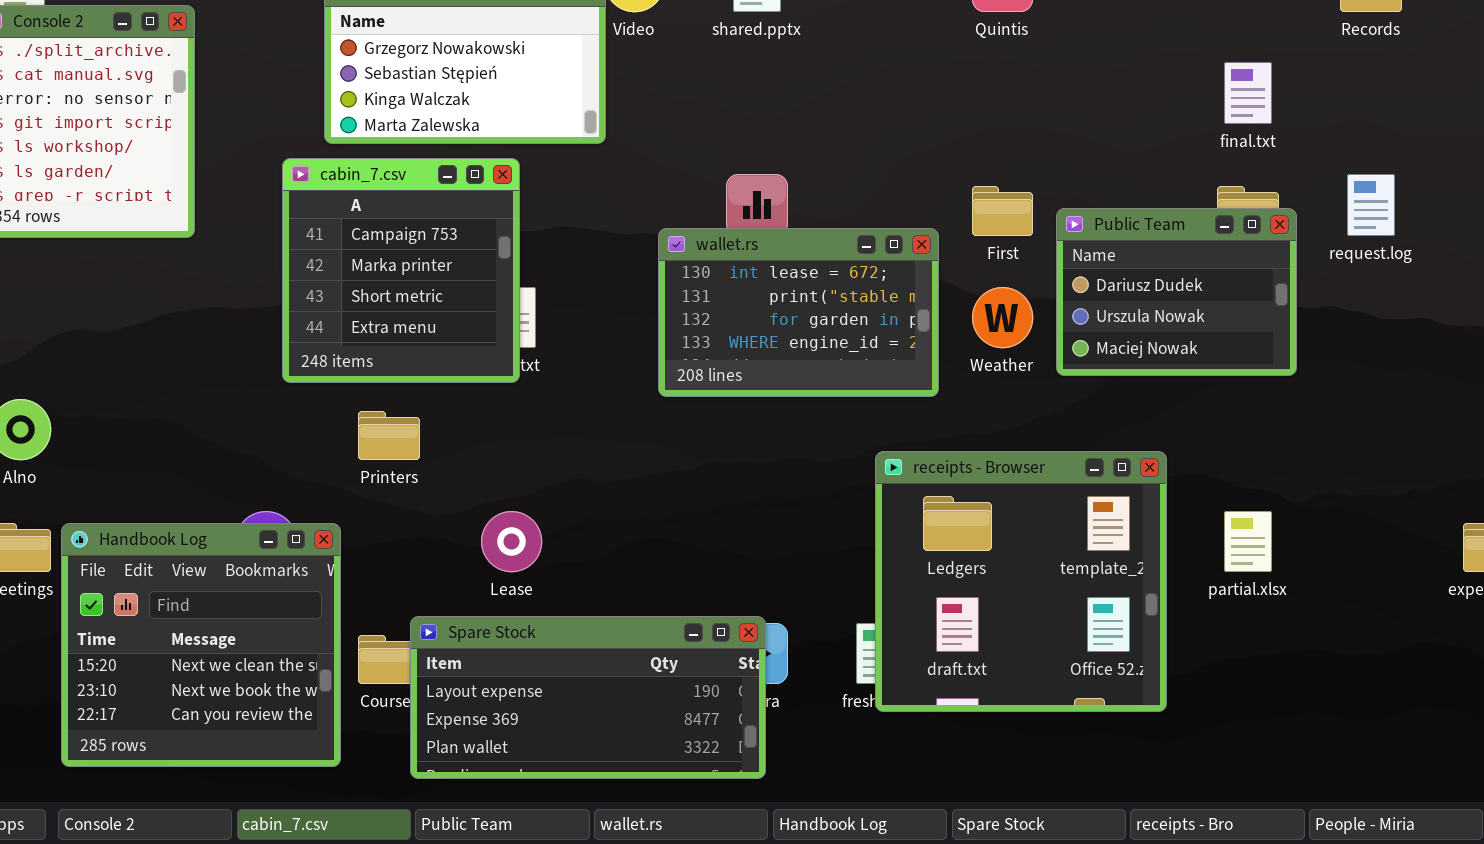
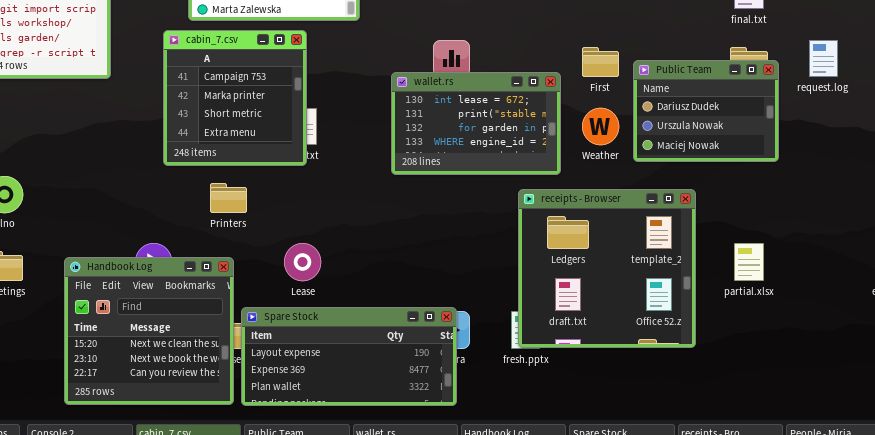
receipts - Browser: [875,451,1167,712] -> [518,189,696,348], moved
Handbook Log: [61,523,341,767] -> [64,257,234,405], moved

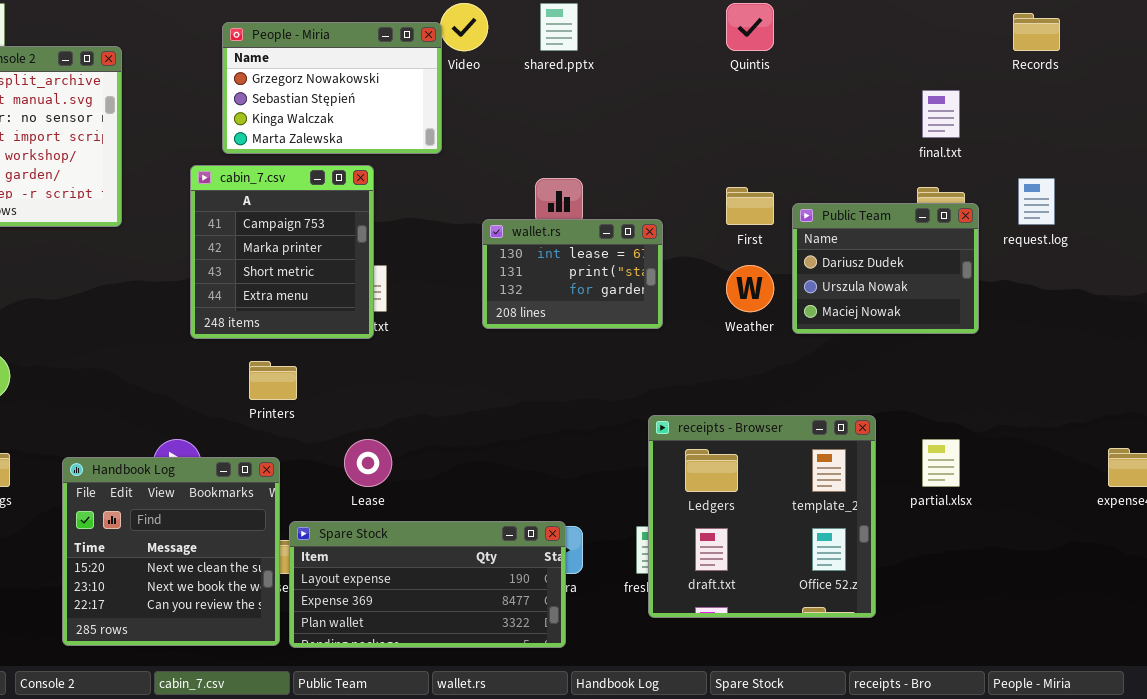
wallet.rs: [391,72,561,175] -> [482,219,663,329], resized
receipts - Browser: [518,189,696,348] -> [648,415,876,618], moved

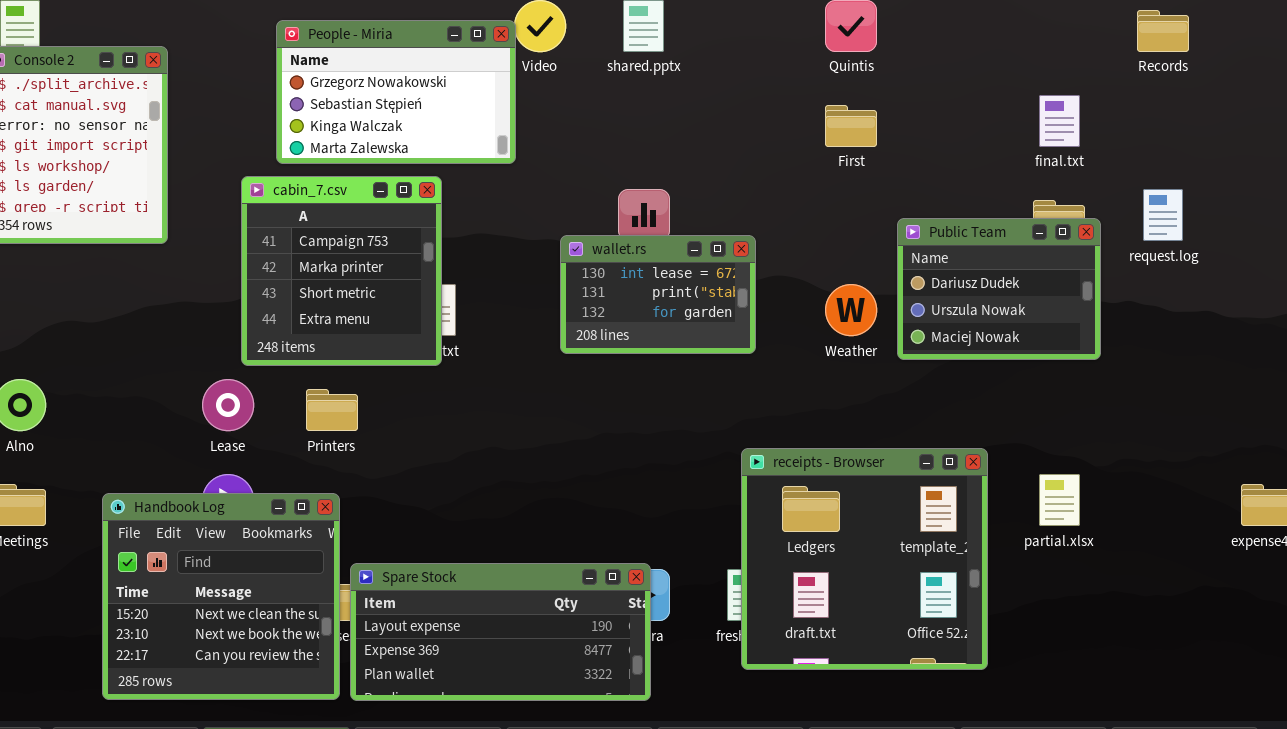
First: [726,187,774,225] -> [825,105,877,147], moved
Lease: [344,439,392,487] -> [202,379,254,431], moved

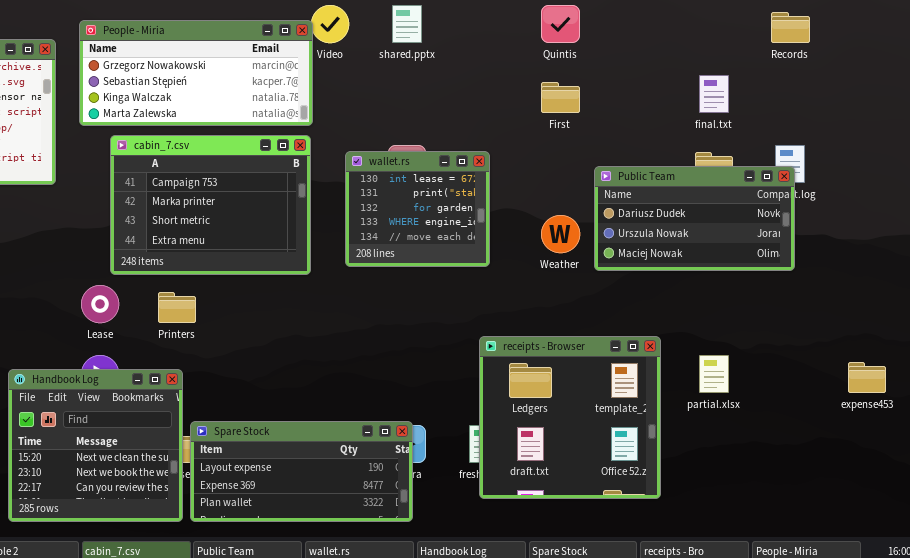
People - Miria: [276,20,516,164] -> [79,20,313,126], resized
cabin_7.csv: [241,176,442,366] -> [110,135,311,275], resized
Public Team: [897,218,1101,360] -> [594,166,795,271], resized
wallet.rs: [560,235,756,354] -> [345,151,490,267], resized

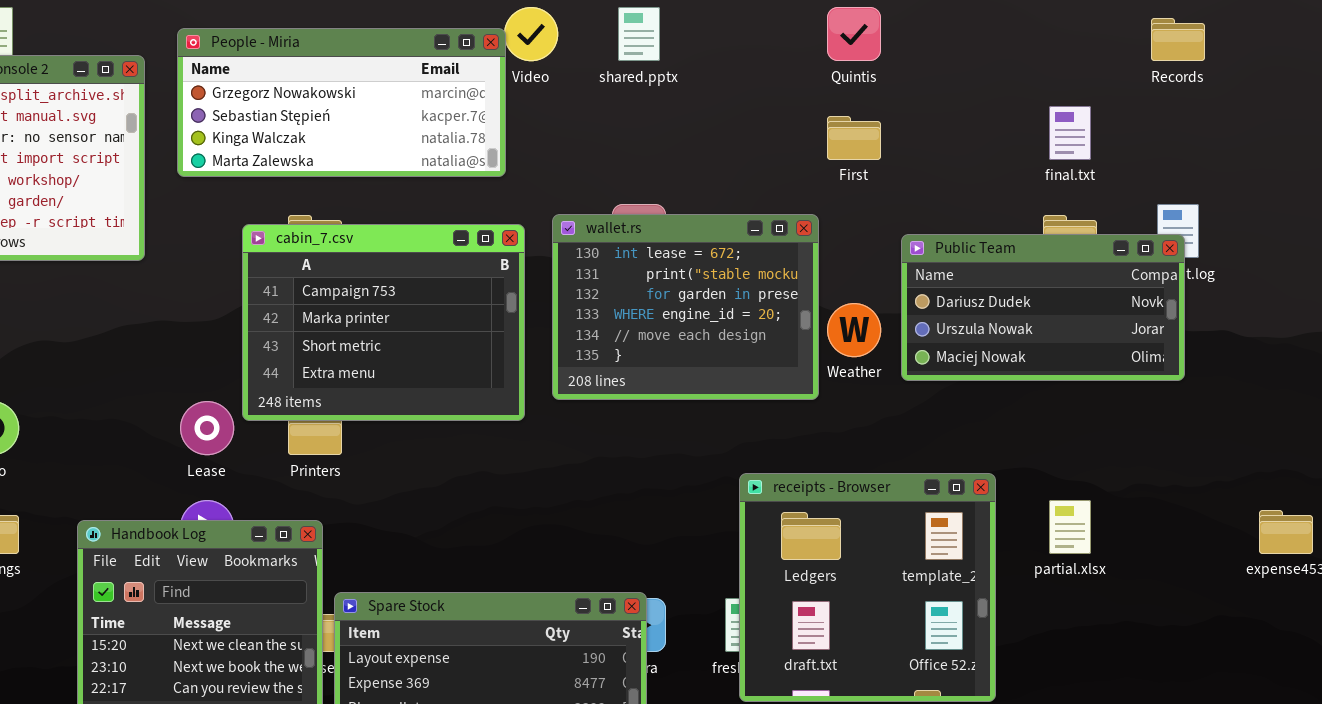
cabin_7.csv: [110,135,311,275] -> [242,224,525,421], moved
wallet.rs: [345,151,490,267] -> [552,214,819,400], resized

